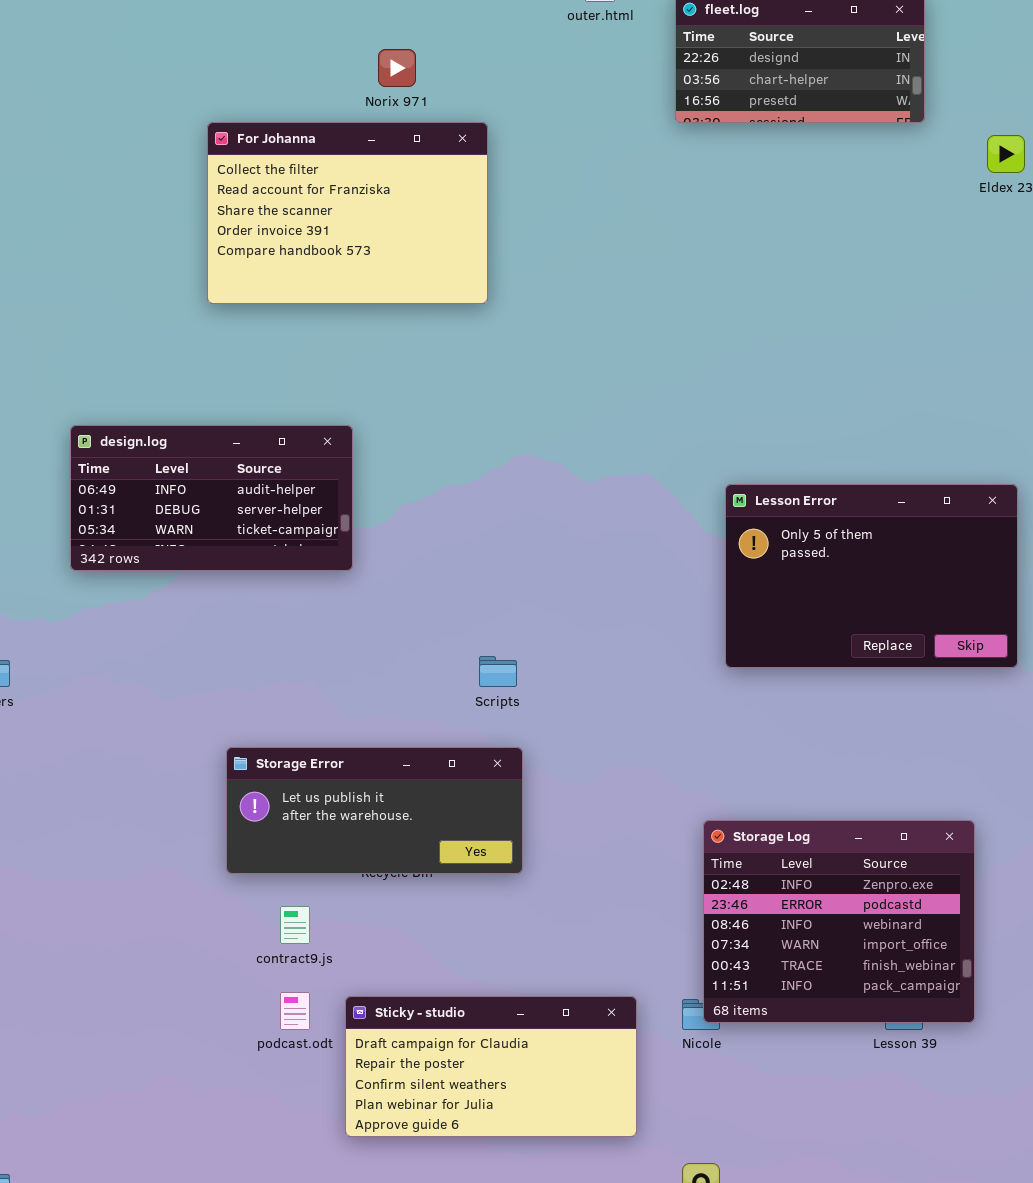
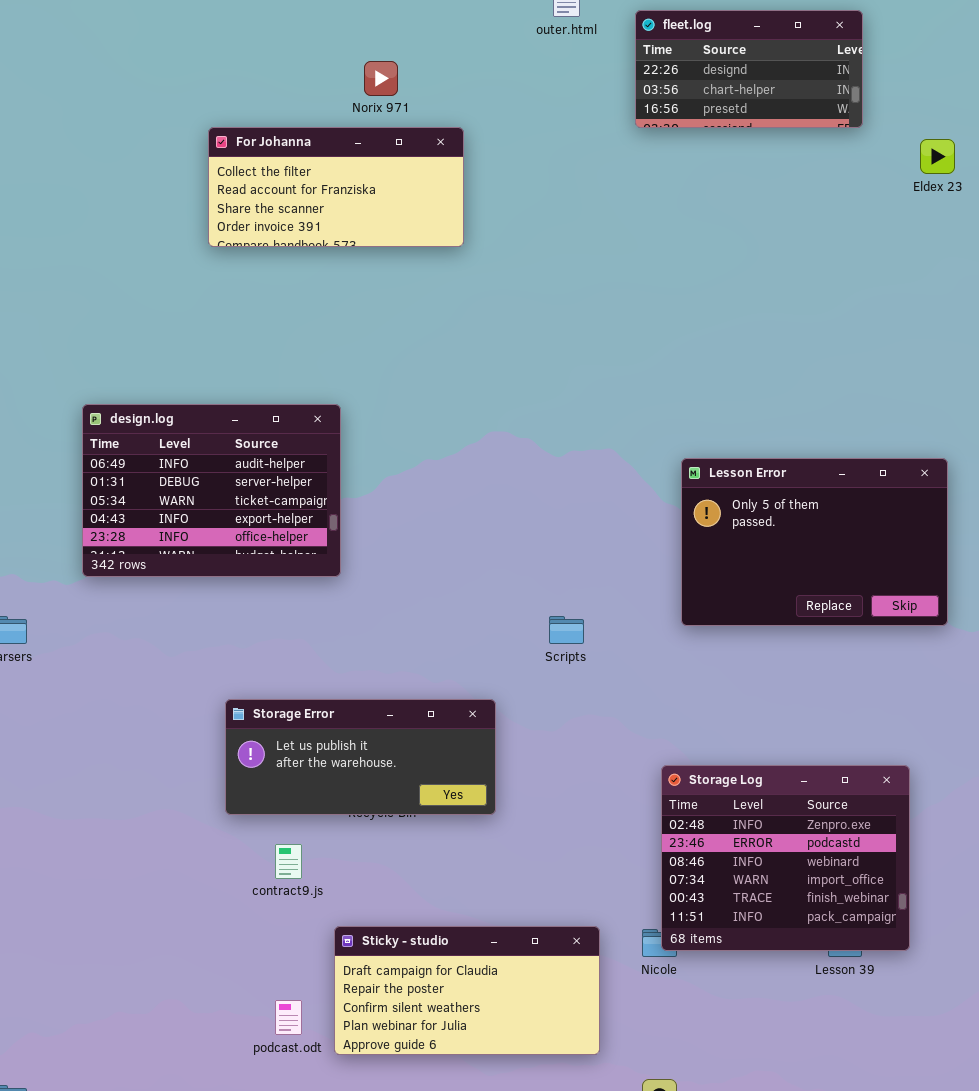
For Johanna: [207,122,488,304] -> [208,127,464,247], resized
design.log: [70,425,353,571] -> [82,404,341,577], resized
Scripts: [479,656,517,687] -> [549,616,584,644], moved
podcast.odt: [280,992,310,1030] -> [275,1000,302,1035], moved

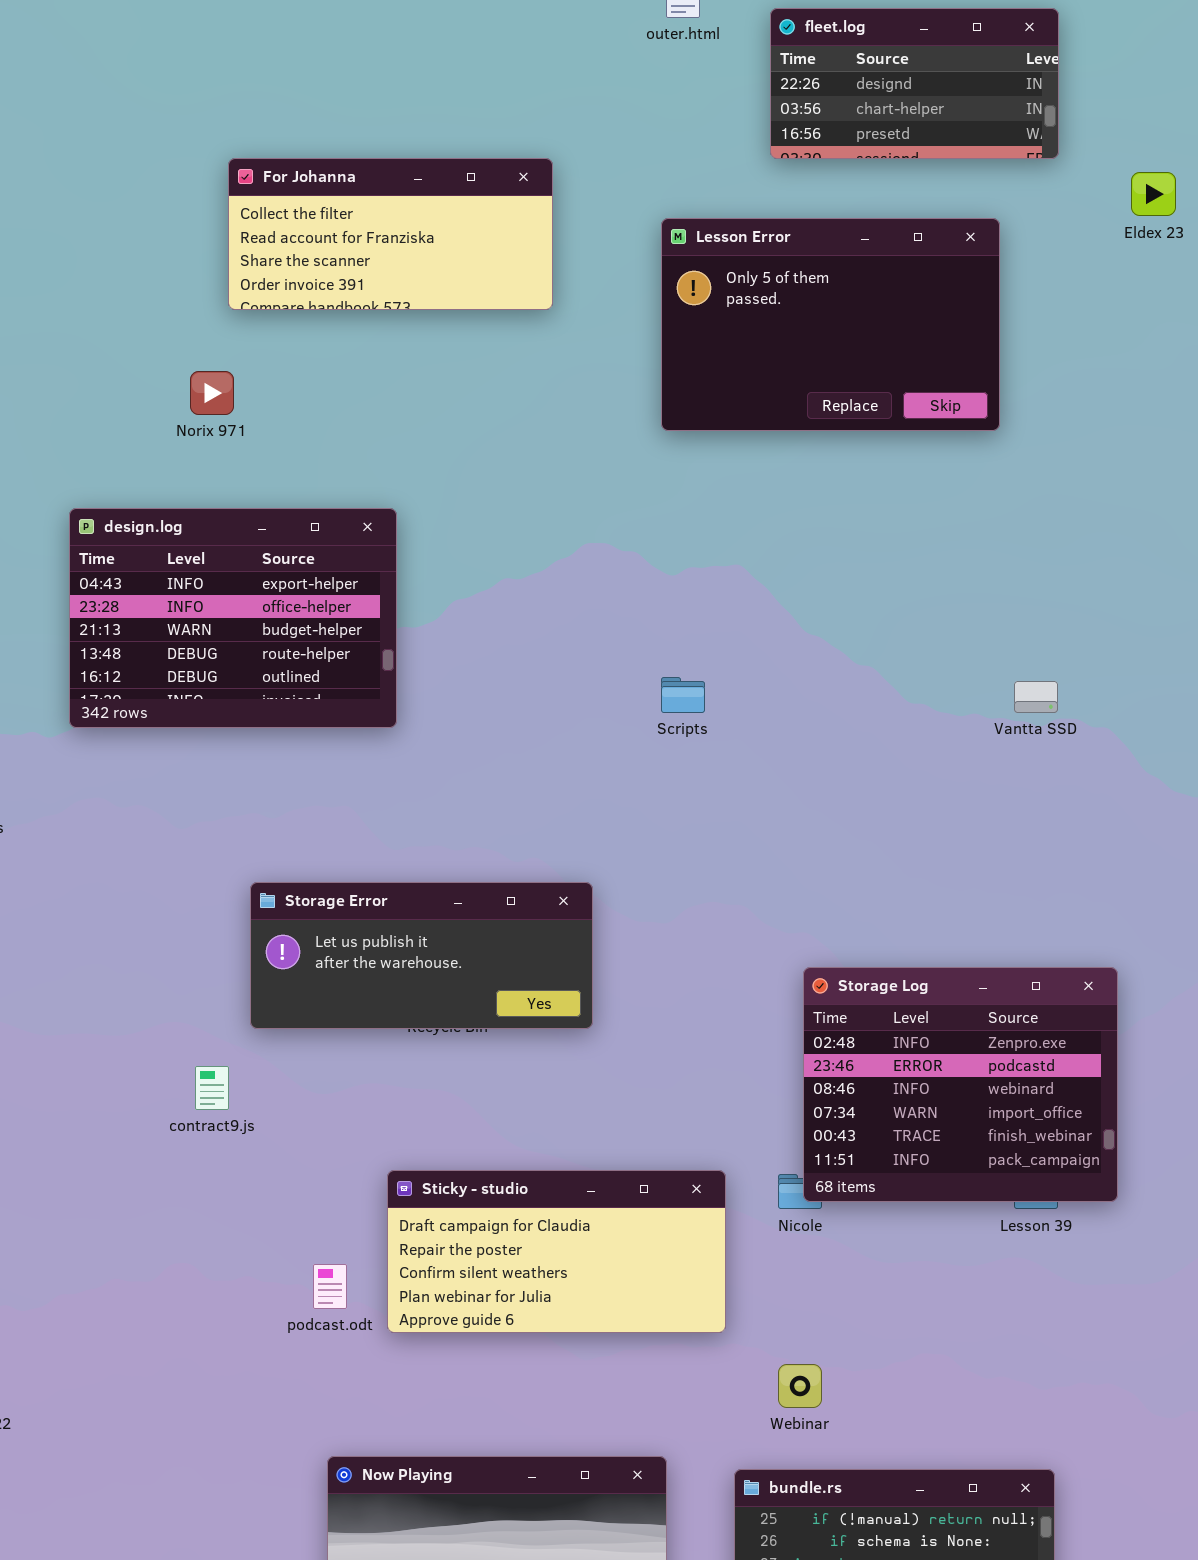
Norix 971: [364,61,398,96] -> [190,371,234,415], moved
design.log: [82,404,341,577] -> [69,508,397,728], scrolled down 3 rows
Lesson Error: [681,458,948,626] -> [661,218,1000,431], moved
Scripts: [549,616,584,644] -> [661,677,705,713], moved
contract9.js: [275,844,302,879] -> [195,1066,229,1110], moved

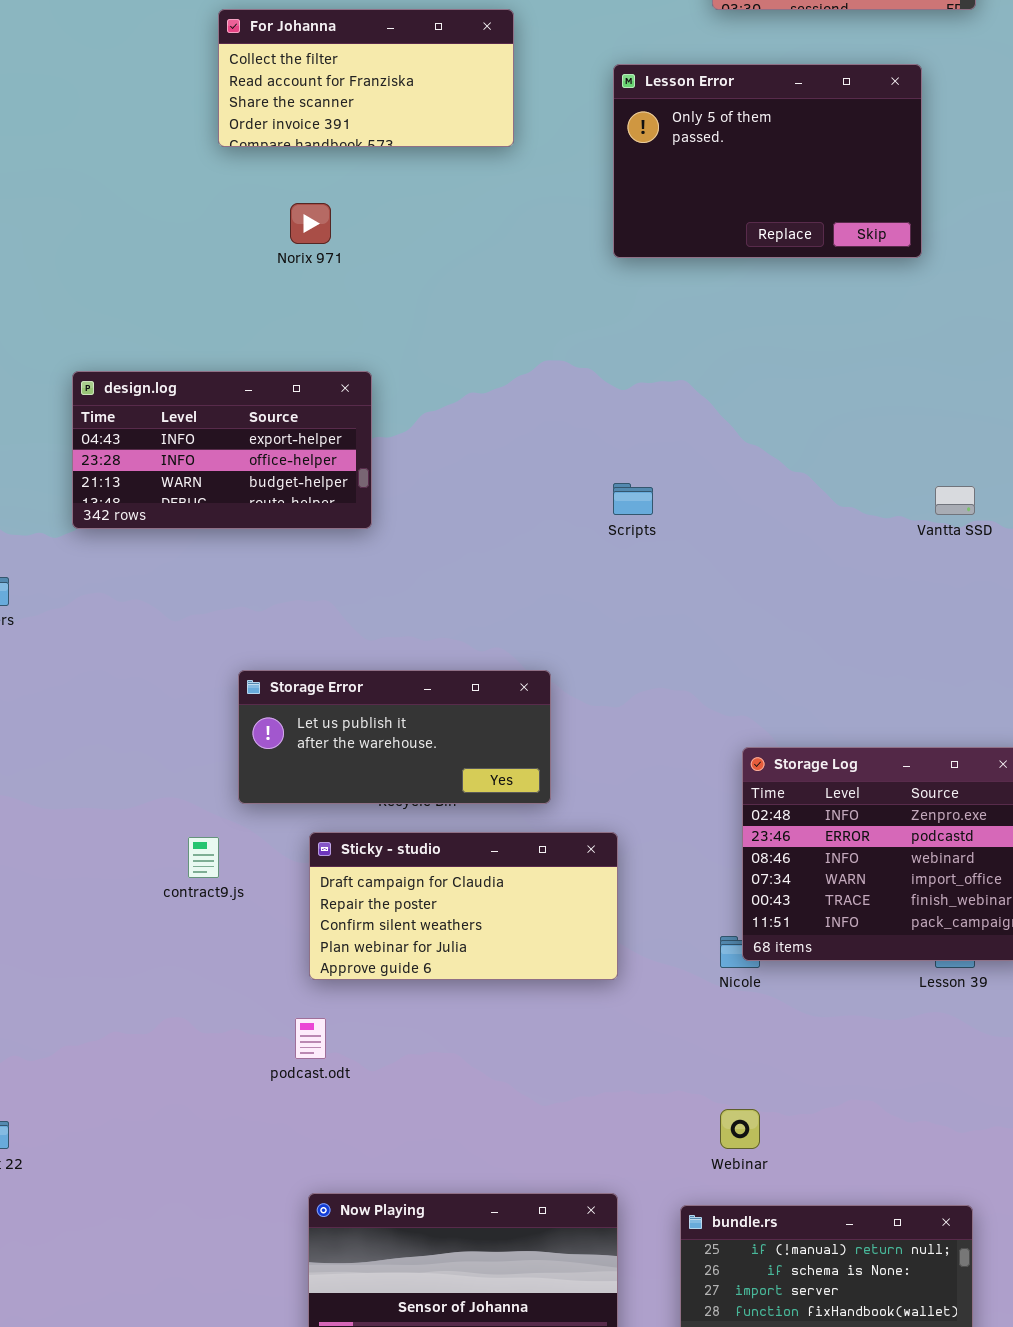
Norix 971: [190,371,234,415] -> [290,203,331,244], moved
design.log: [69,508,397,728] -> [72,371,372,529], resized
Sticky - studio: [387,1170,726,1333] -> [309,832,618,980], moved

